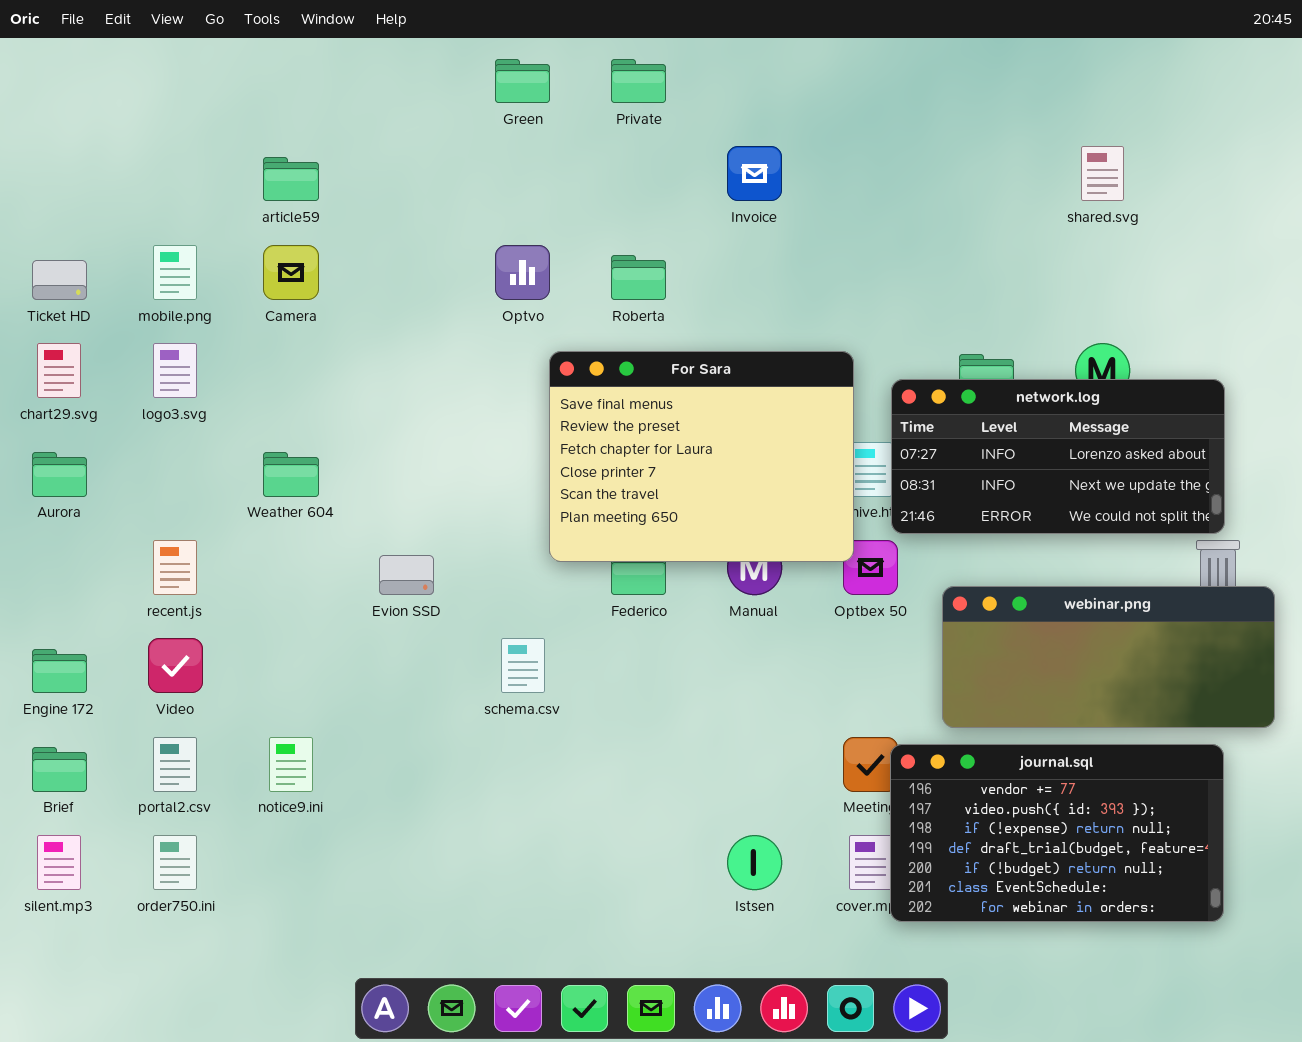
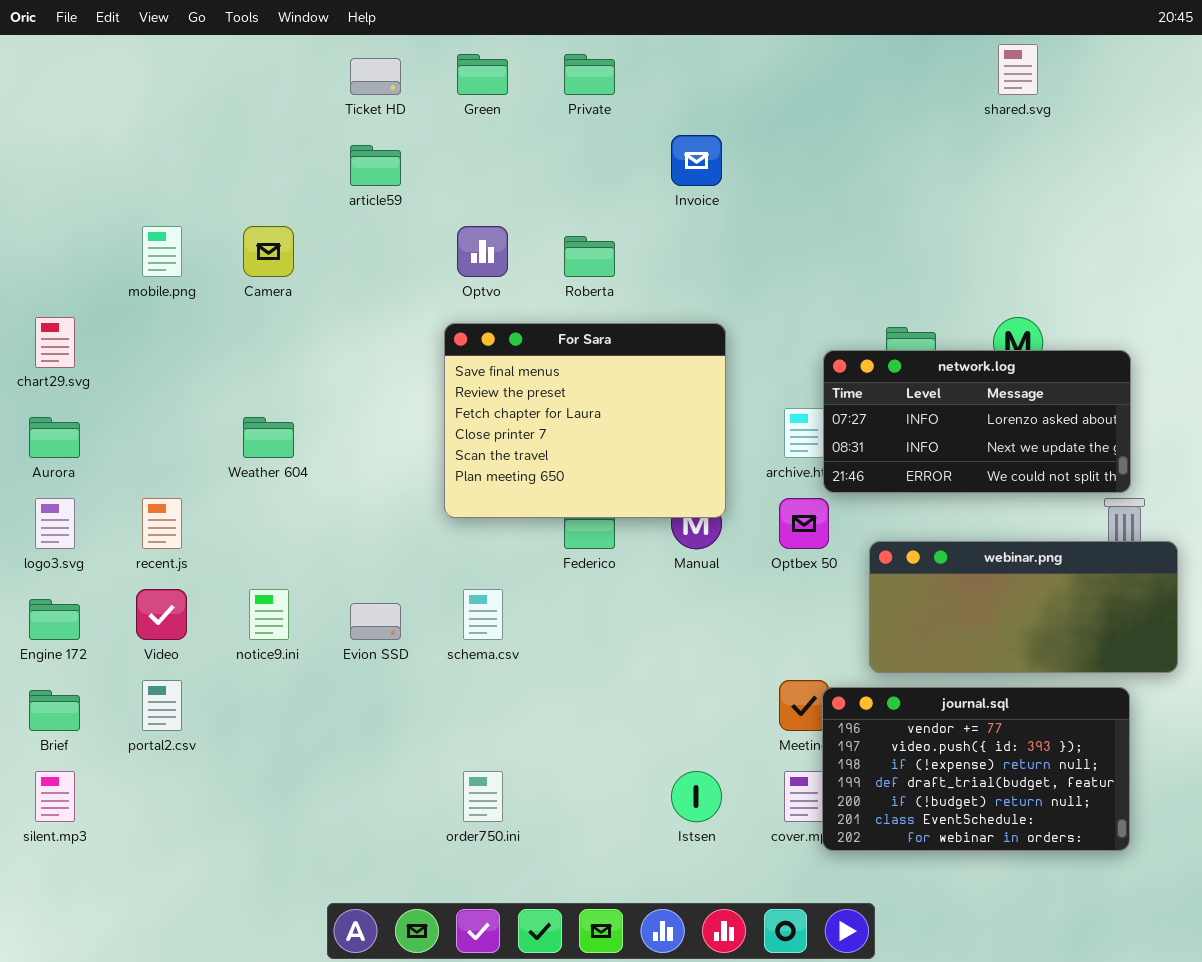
shared.svg: [1081,146,1124,201] -> [998,44,1038,95], moved
article59: [263,157,319,201] -> [350,145,401,186], moved
Ticket HD: [32,260,87,300] -> [350,58,401,95], moved
logo3.svg: [153,343,197,398] -> [35,498,75,549], moved
For Sara: [549,351,854,562] -> [444,323,726,518], moved
Evion SSD: [379,555,434,595] -> [350,603,401,640], moved
notice9.ini: [269,737,313,792] -> [249,589,289,640], moved
order750.ini: [153,835,197,890] -> [463,771,503,822], moved

